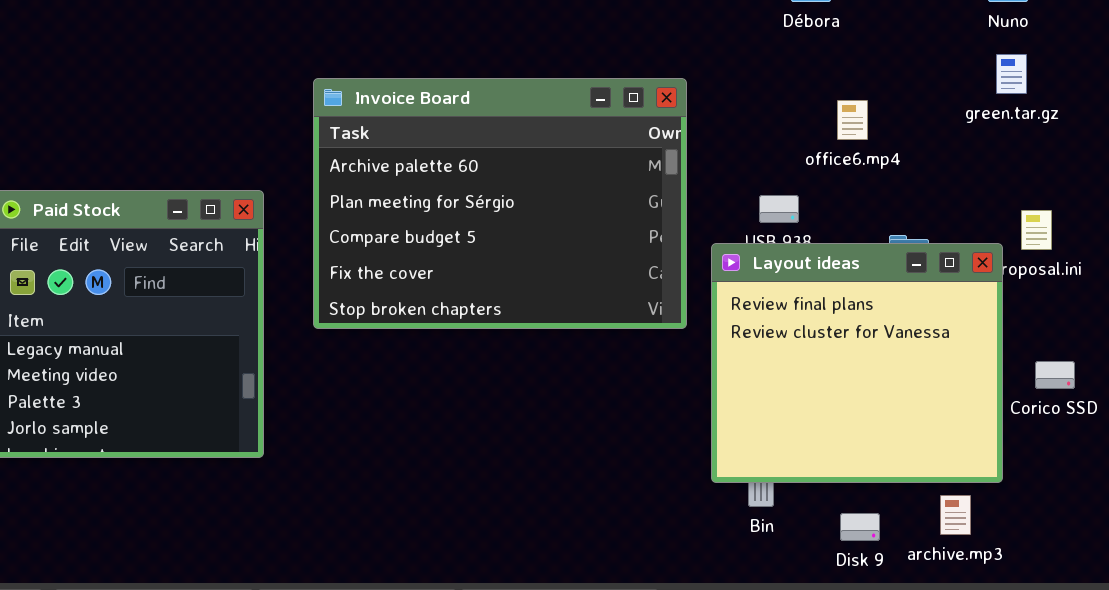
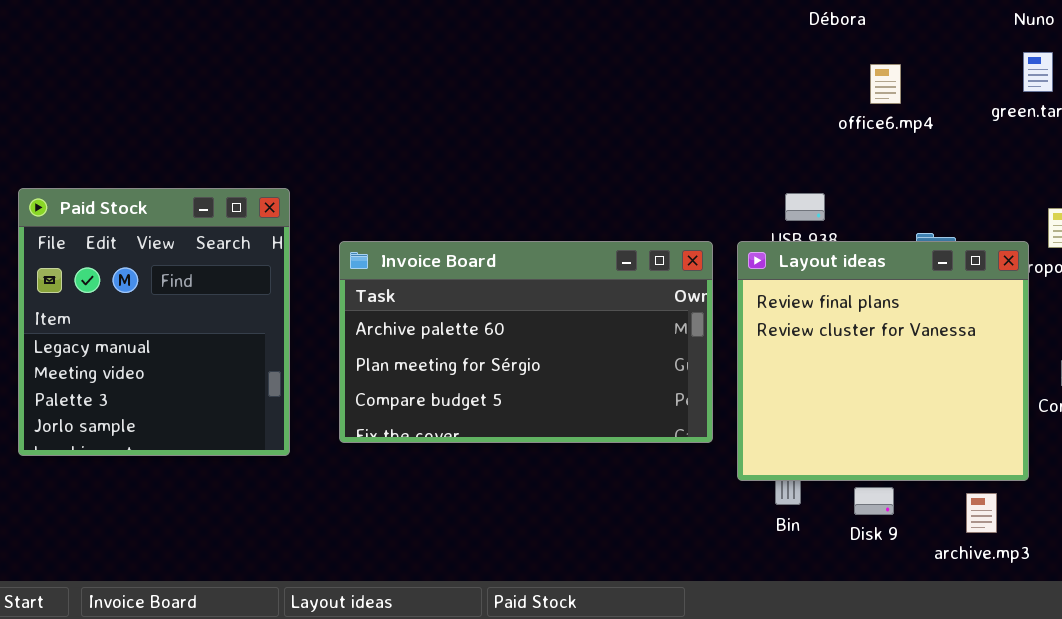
Invoice Board: [313,78,687,329] -> [339,241,713,443], moved, resized
office6.mp4: [837,100,868,140] -> [870,64,901,104], moved
Disk 9: [840,513,880,541] -> [854,487,894,515], moved

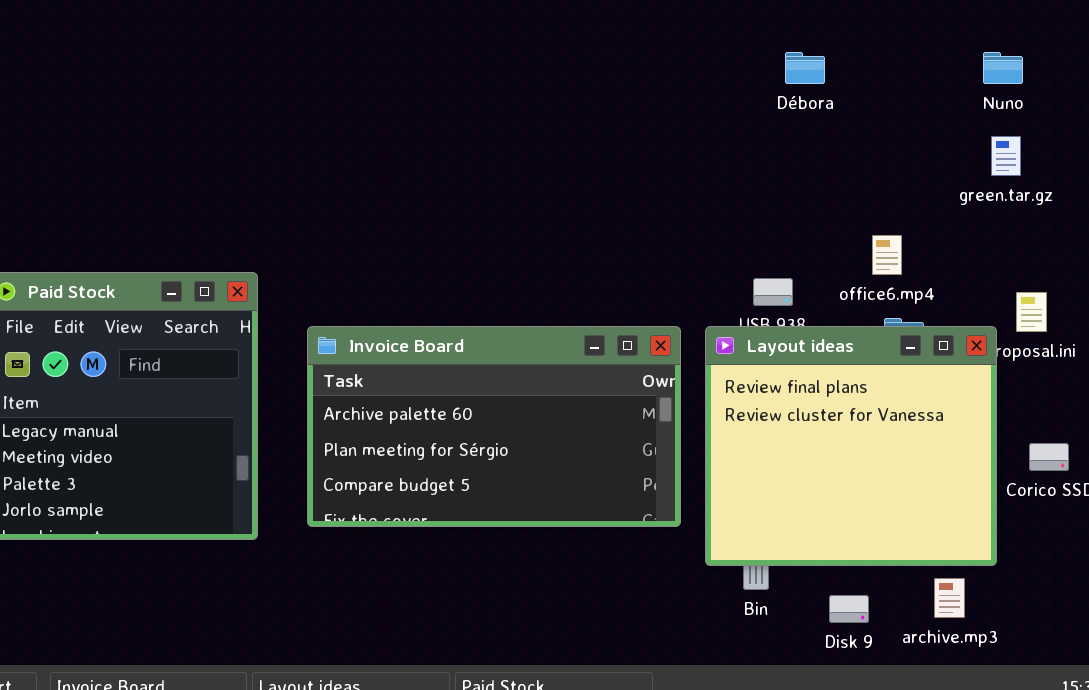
office6.mp4: [870,64,901,104] -> [872,235,902,275], moved
Disk 9: [854,487,894,515] -> [829,595,869,623], moved

